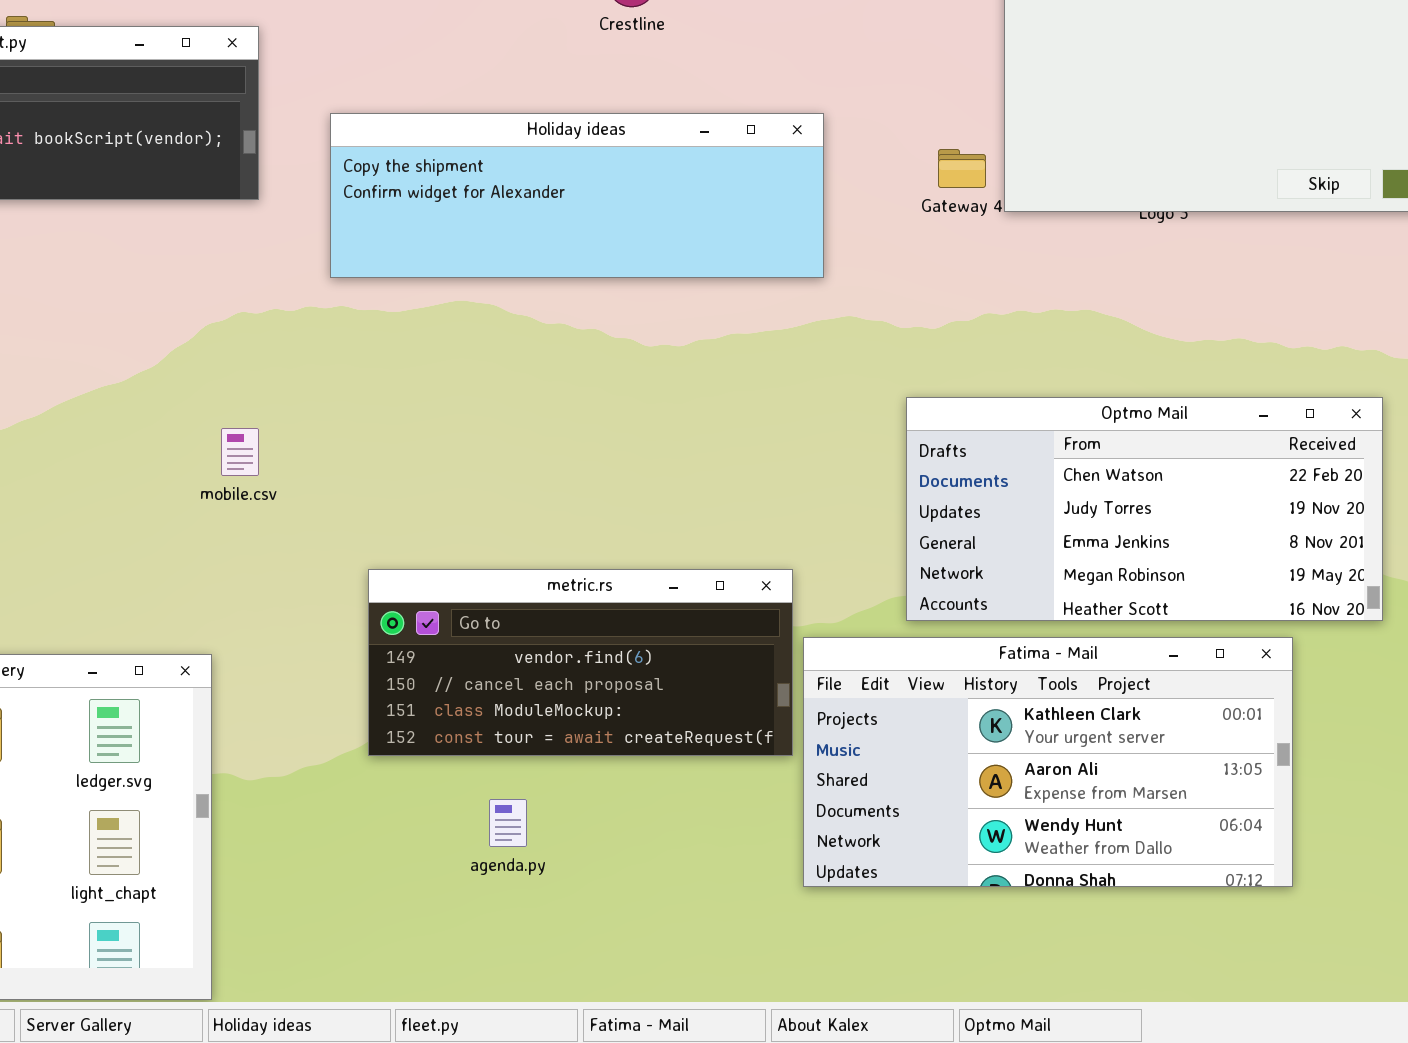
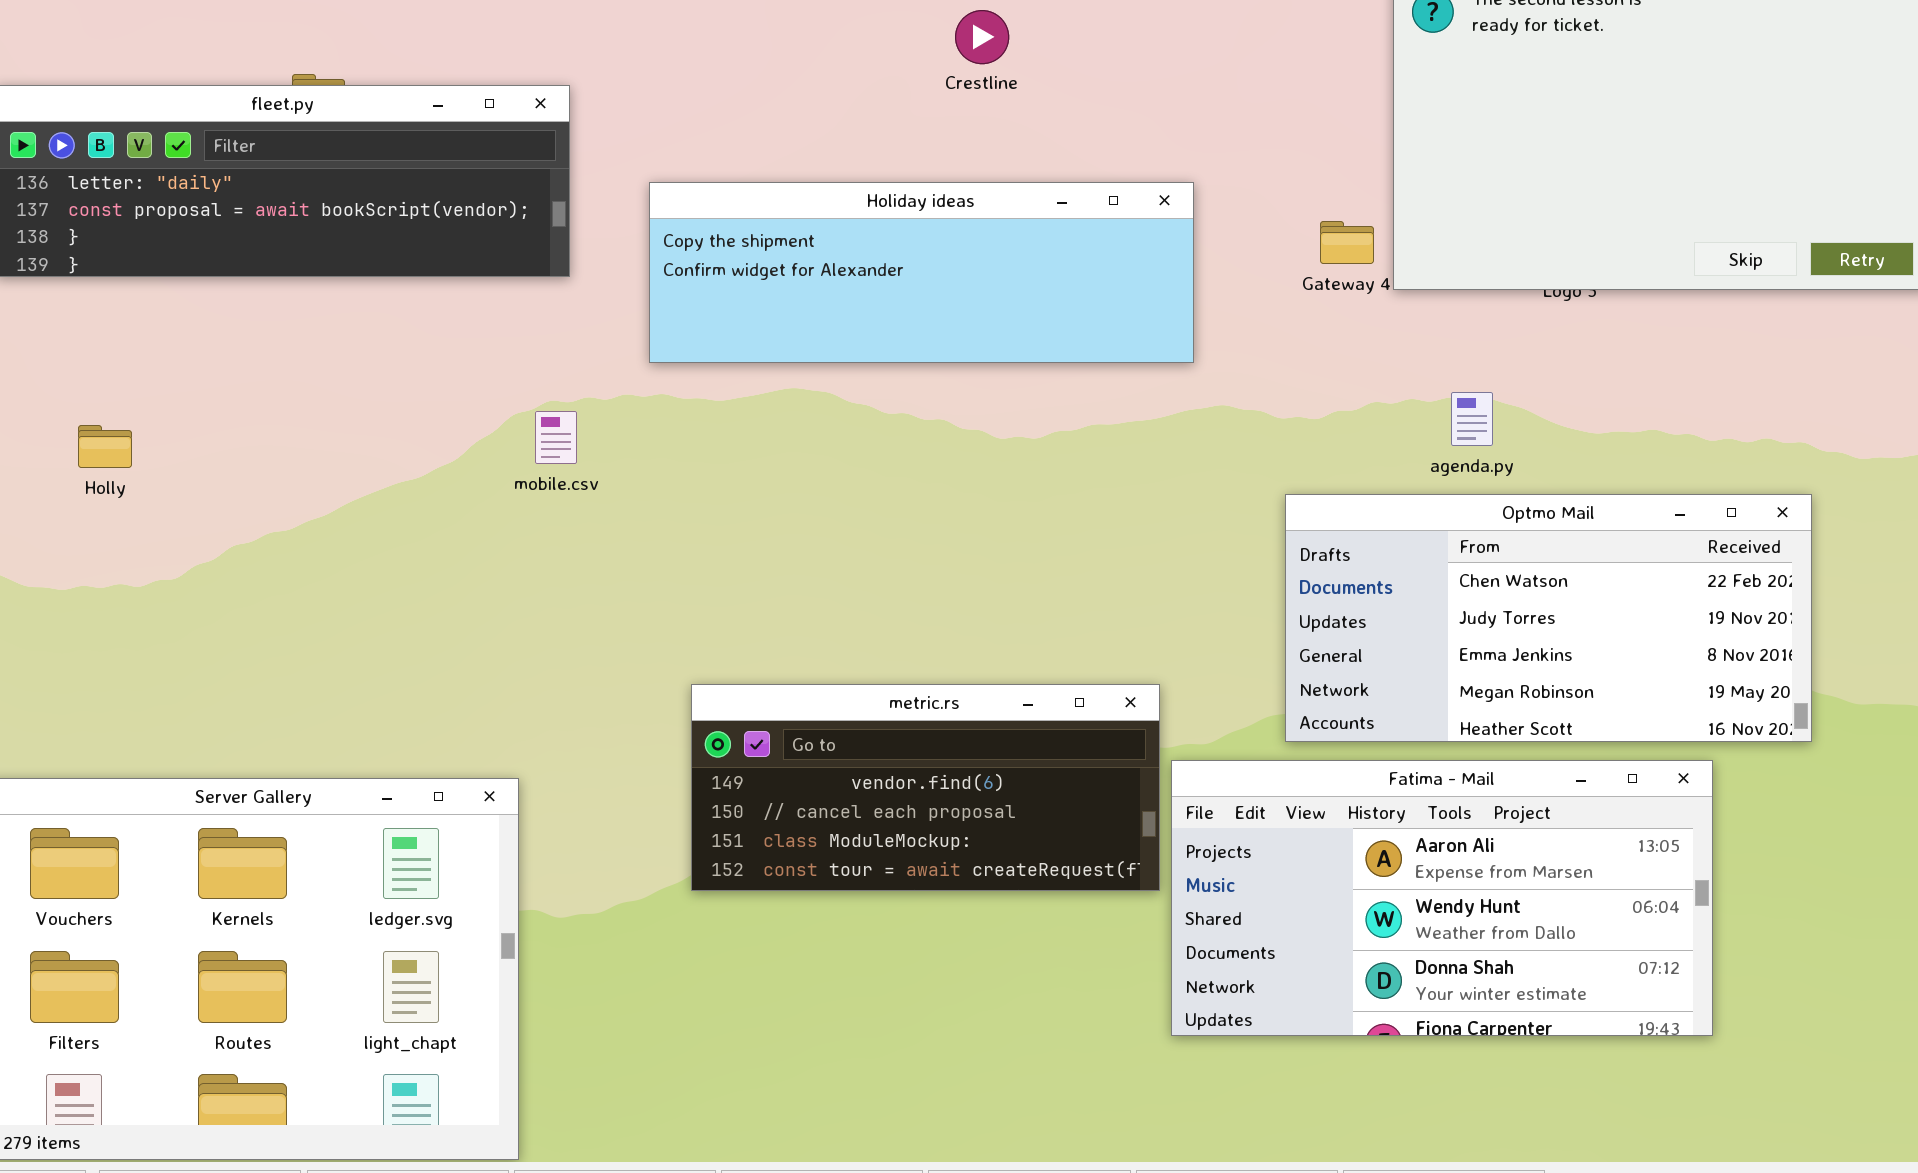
mobile.csv: [221,428,259,476] -> [535,411,577,464], moved
Fatima - Mail: [803,637,1293,887] -> [1171,760,1713,1036], scrolled down 1 row
agenda.py: [489,799,527,847] -> [1451,392,1493,446], moved

